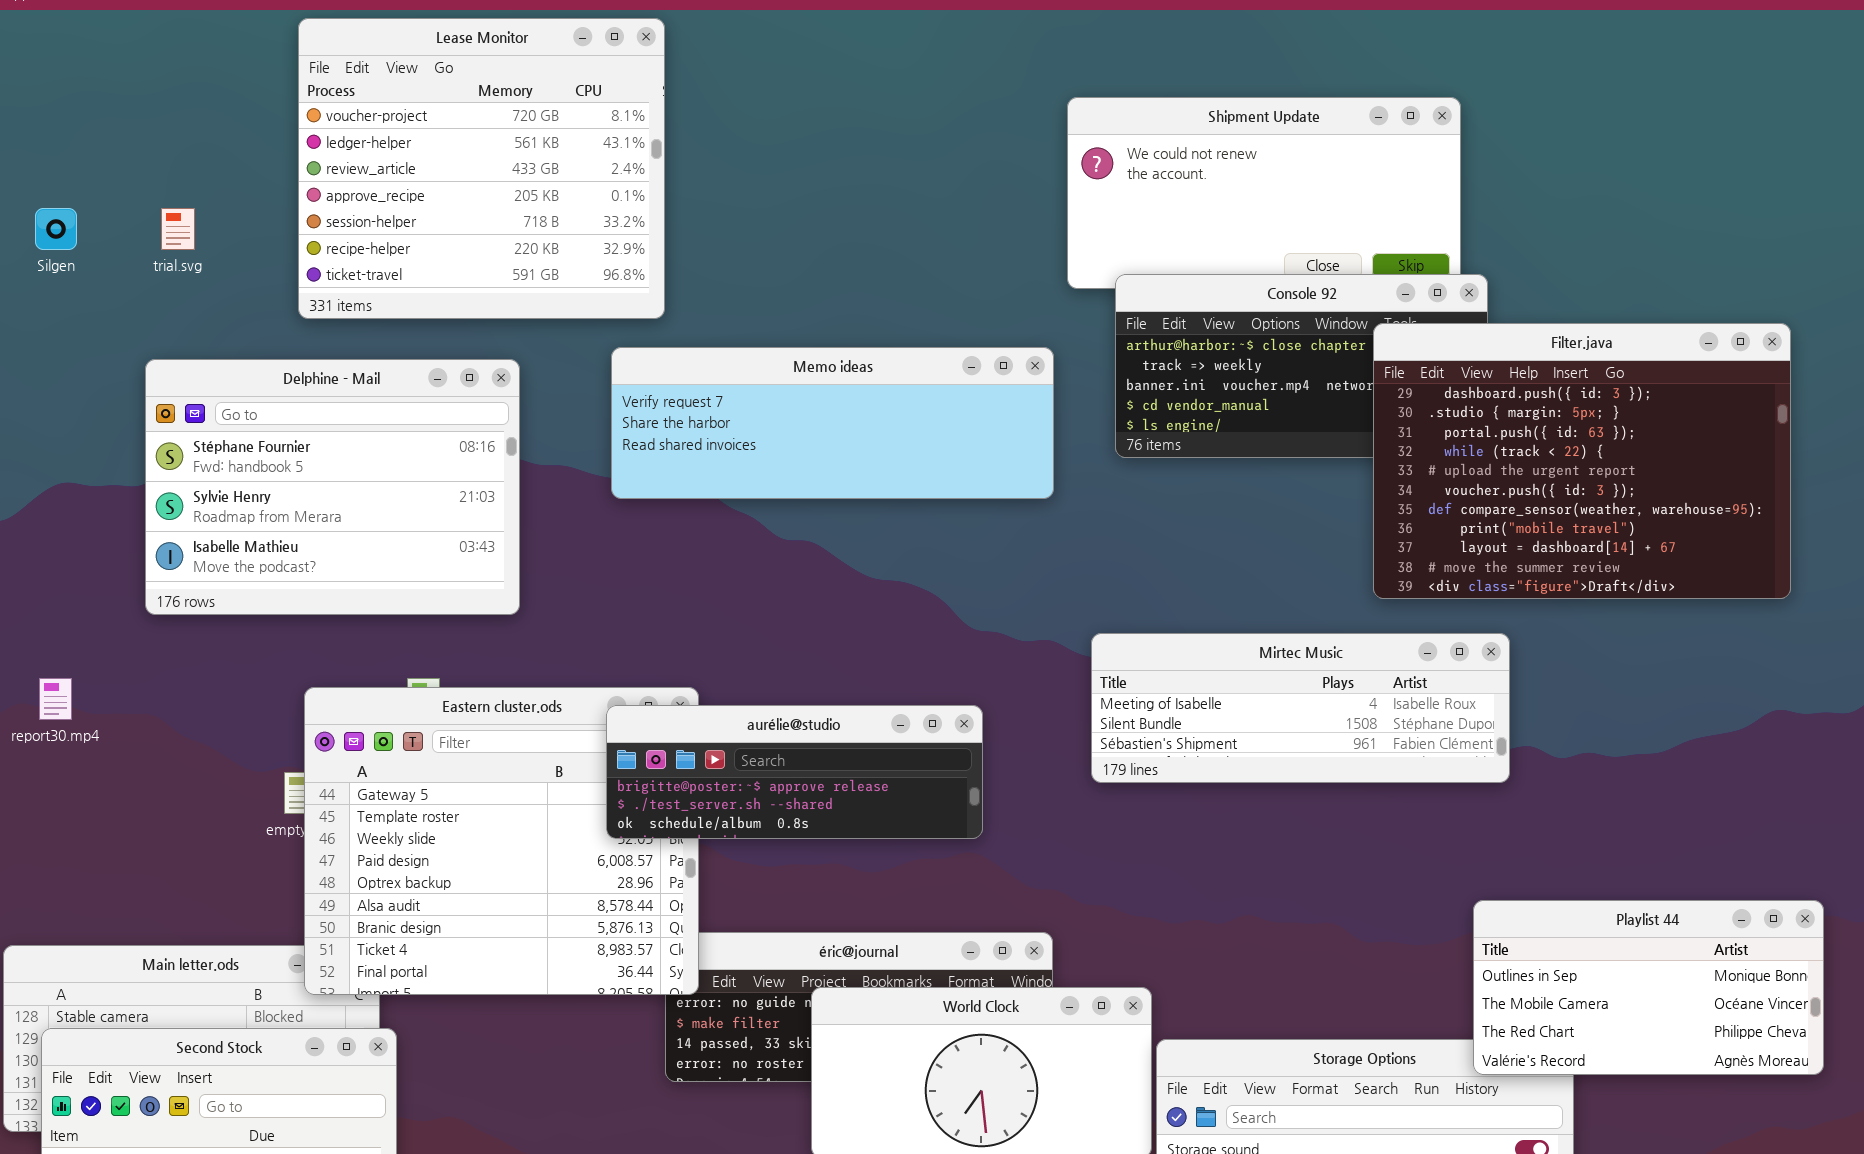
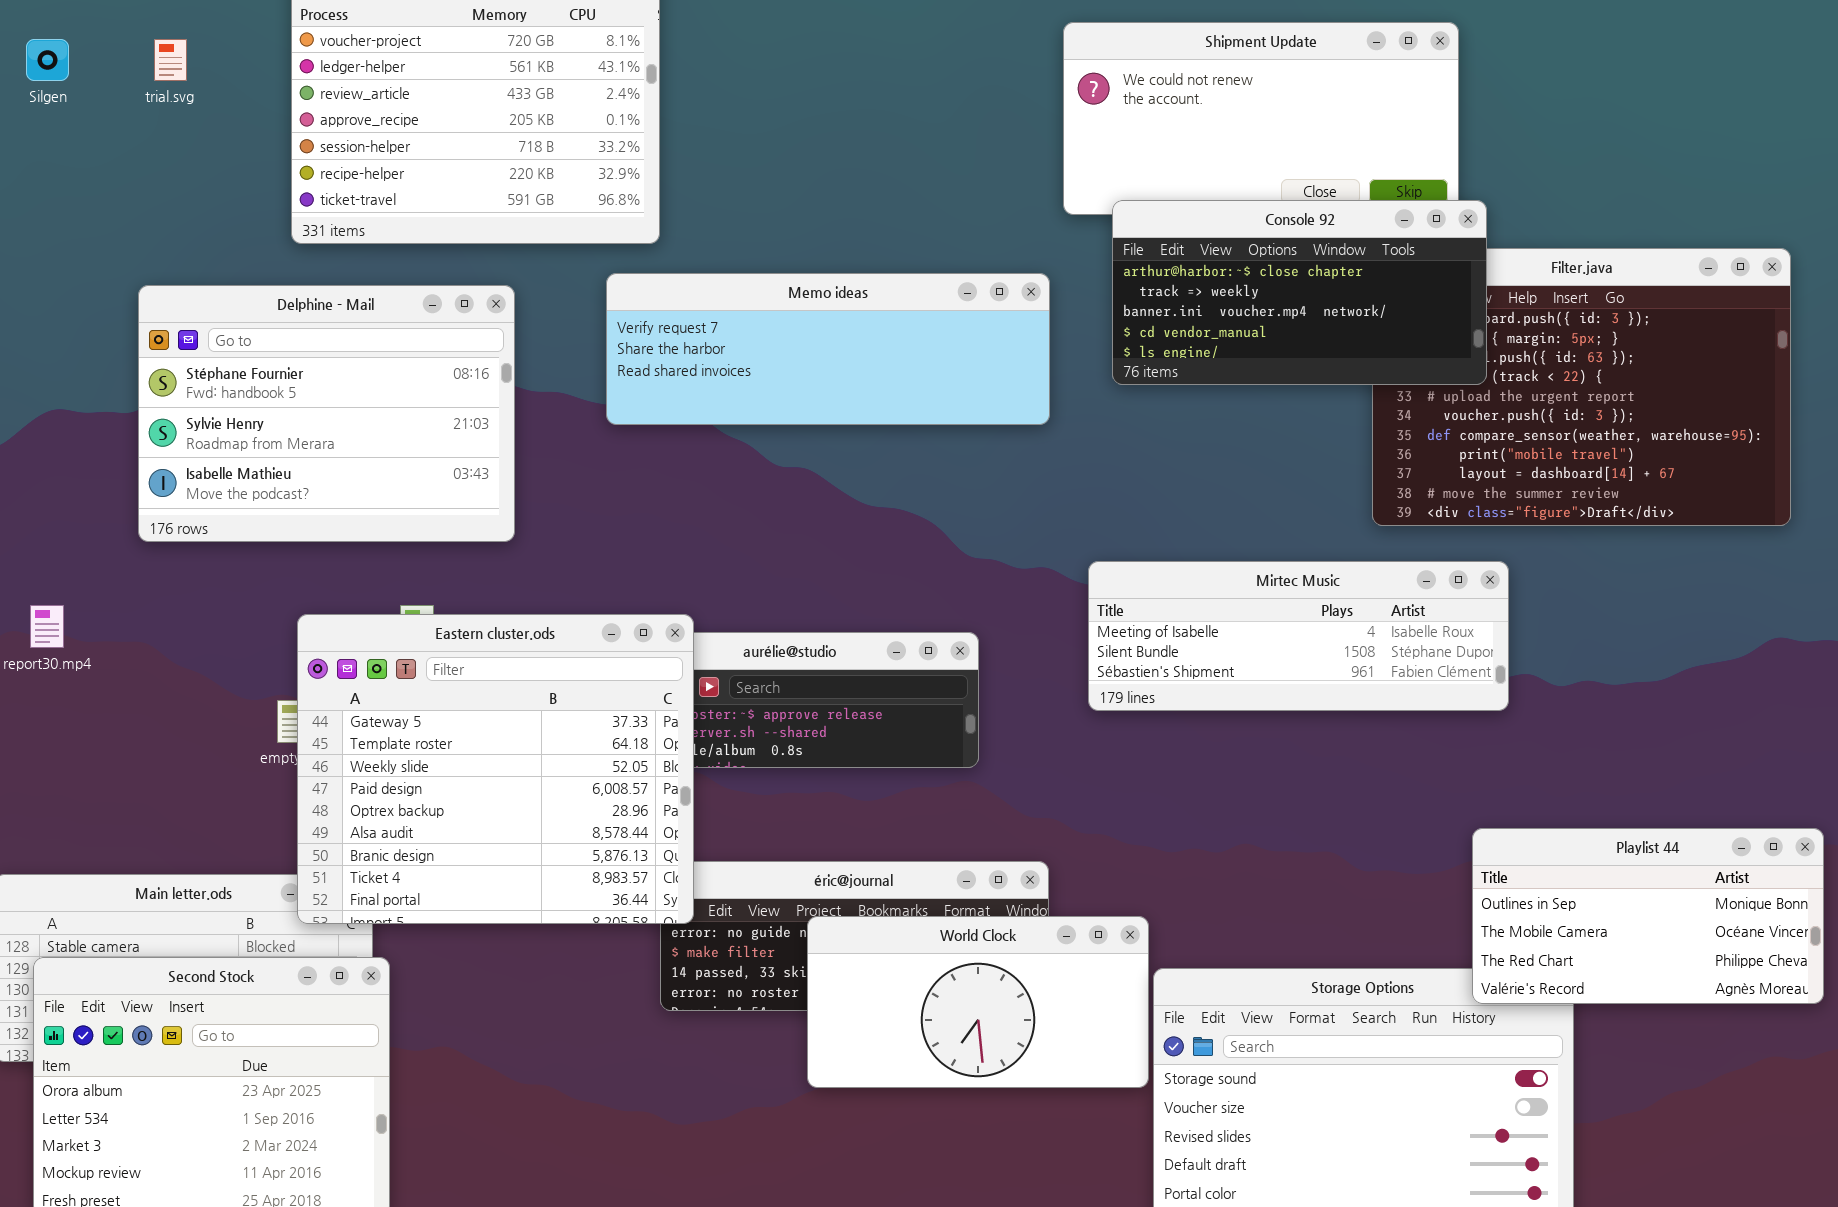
Silgen: [35,208,77,250] -> [26,39,69,81], moved
trial.svg: [161,208,195,250] -> [154,39,187,81], moved
Console 92: [1115,274,1488,458] -> [1112,200,1487,385], raised
Eastern cluster.ods: [304,687,699,995] -> [297,614,694,924], raised

